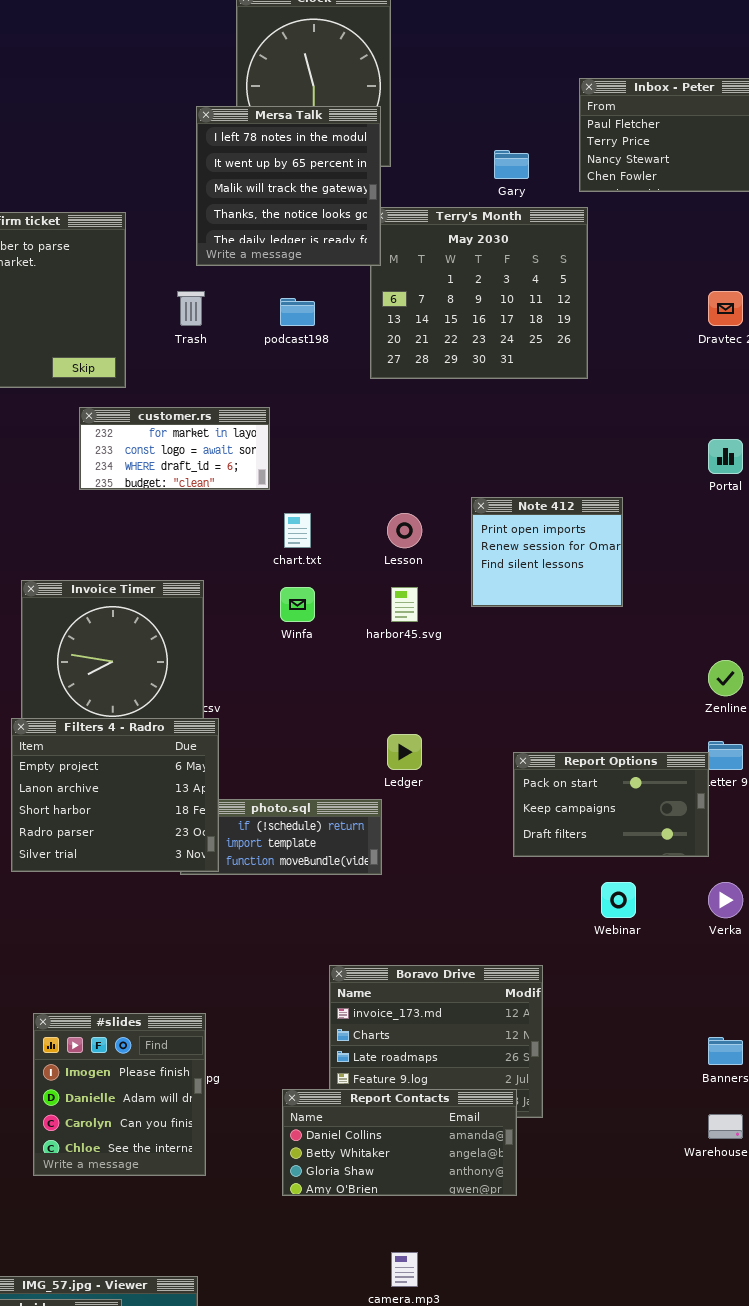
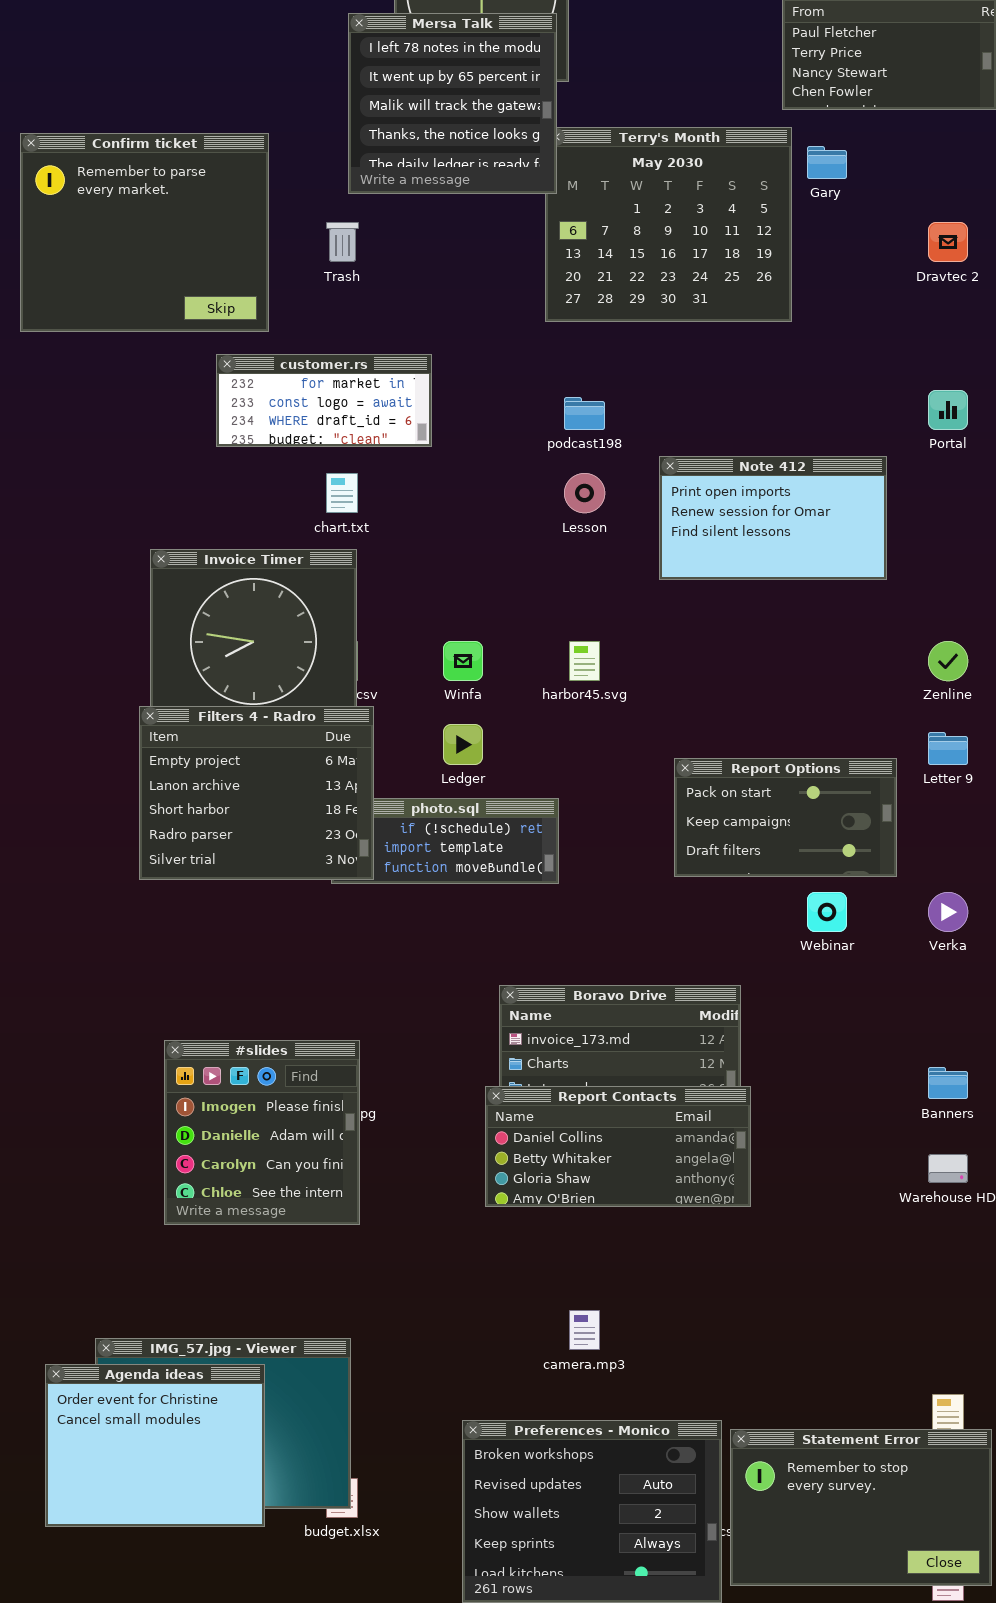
Gary: [494,150,529,179] -> [807,146,847,179], moved
podcast198: [280,298,315,326] -> [564,397,605,430], moved
Note 412: [471,497,623,607] -> [659,456,887,580], resized
chart.txt: [284,513,311,548] -> [326,473,358,513], moved
Winfa: [280,587,315,622] -> [443,641,483,681], moved
harbor45.svg: [391,587,418,622] -> [569,641,600,681], moved
Ledger: [387,734,422,770] -> [443,724,483,765], moved
Report Options: [513,752,709,857] -> [674,758,897,877], moved
Report Contacts: [282,1089,517,1196] -> [485,1086,751,1207], moved

